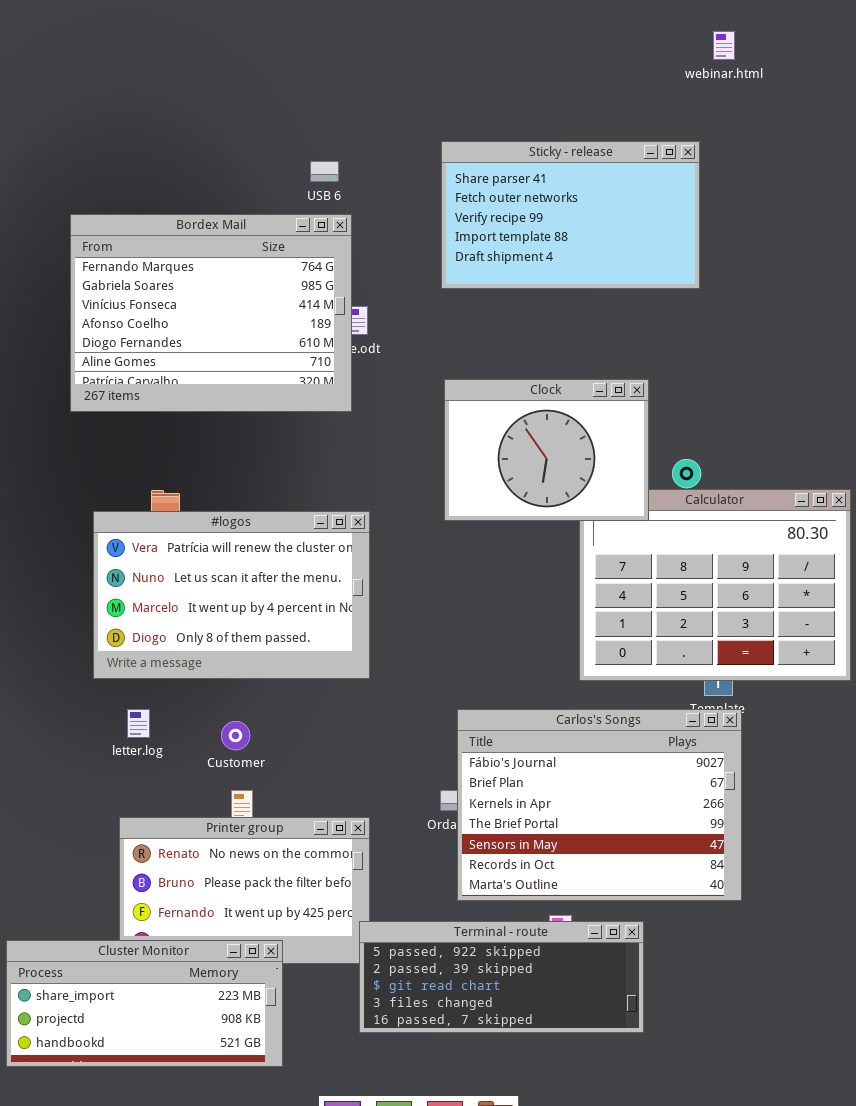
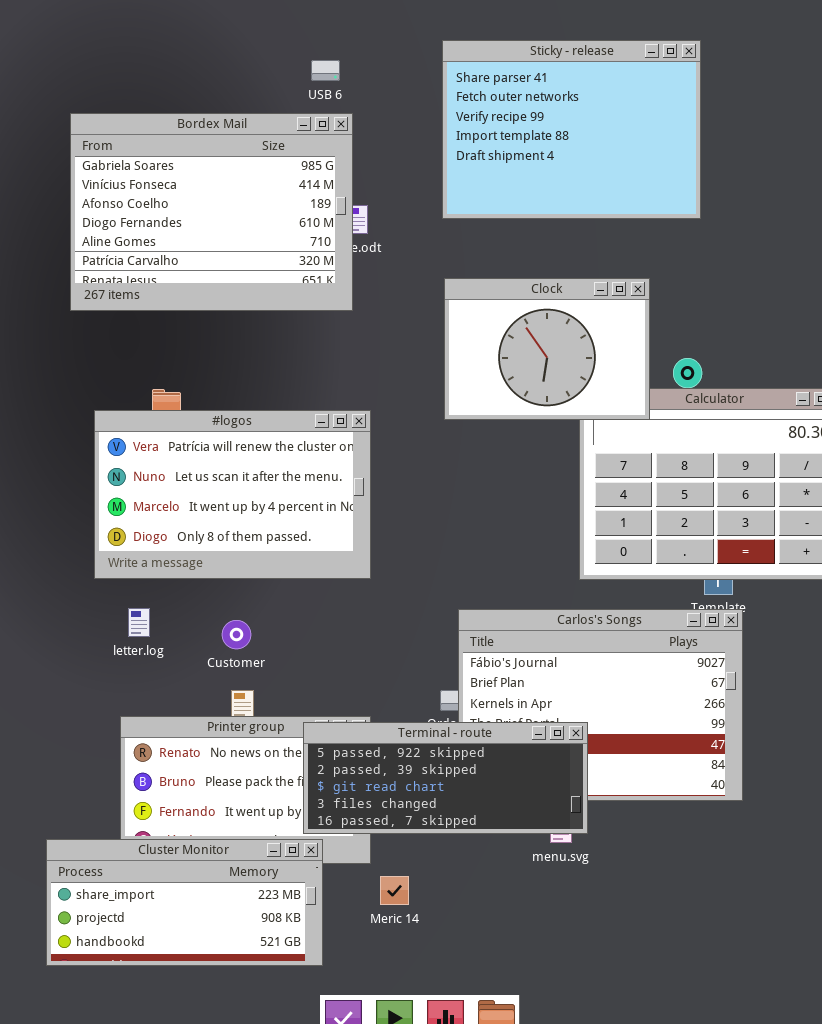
Sticky - release: [441,141,700,289] -> [442,40,701,219], resized
Bordex Mail: [70,214,352,412] -> [70,113,353,311], scrolled down 1 row
Terminal - route: [359,921,644,1033] -> [303,722,588,834], moved
Cluster Monitor: [6,940,283,1067] -> [46,839,323,966], moved

